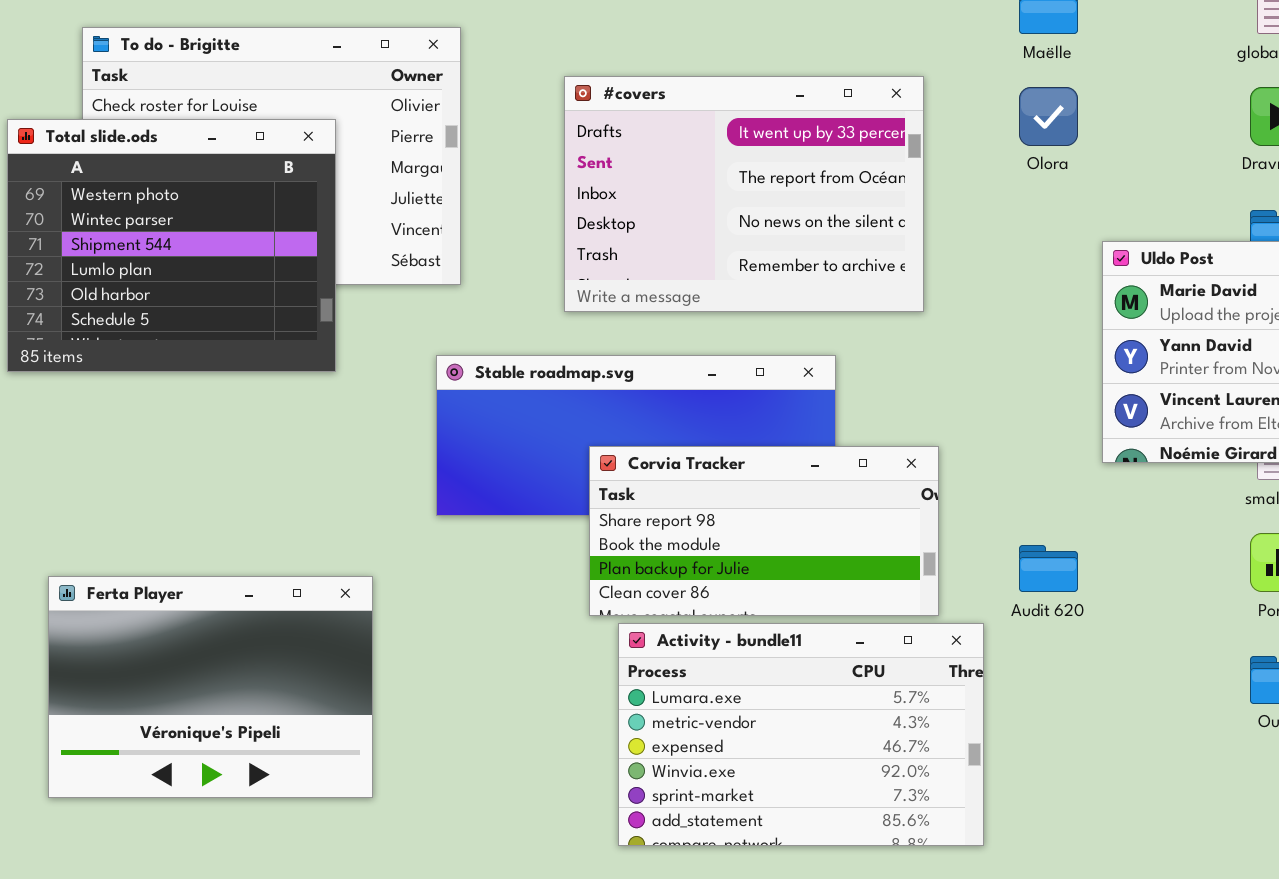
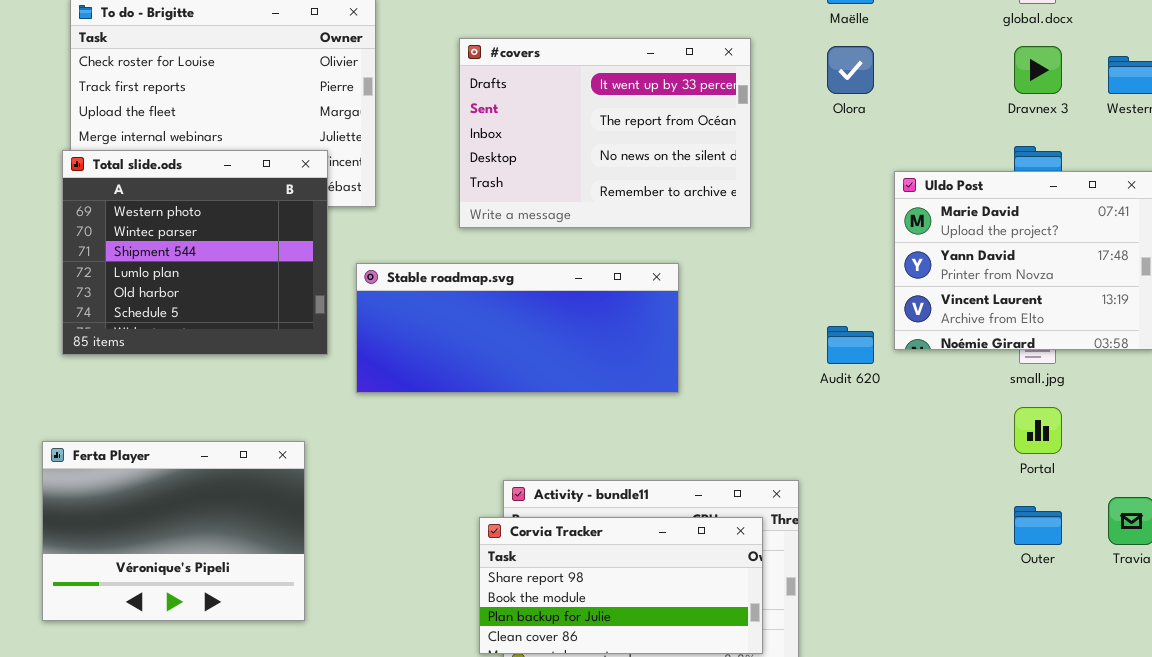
Total slide.ods: [7,119,336,372] -> [62,150,328,355], moved
Corvia Tracker: [589,446,939,616] -> [479,517,763,654], moved
Audit 620: [1019,545,1078,592] -> [827,326,874,364], moved

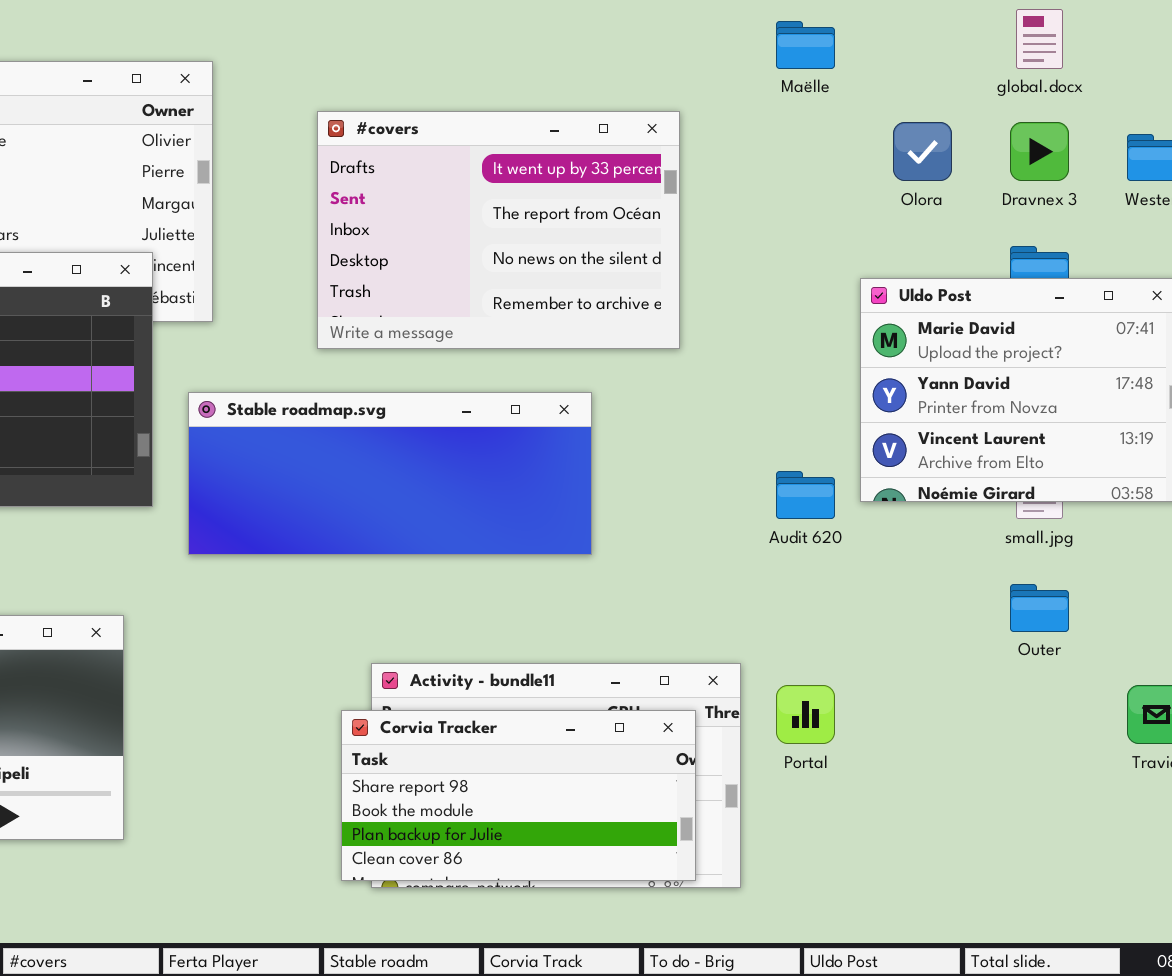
Olora: [827,46,874,94] -> [893,122,952,181], moved
Portal: [1014,407,1062,454] -> [776,685,835,744], moved
Outer: [1014,506,1062,545] -> [1010,584,1069,632], moved

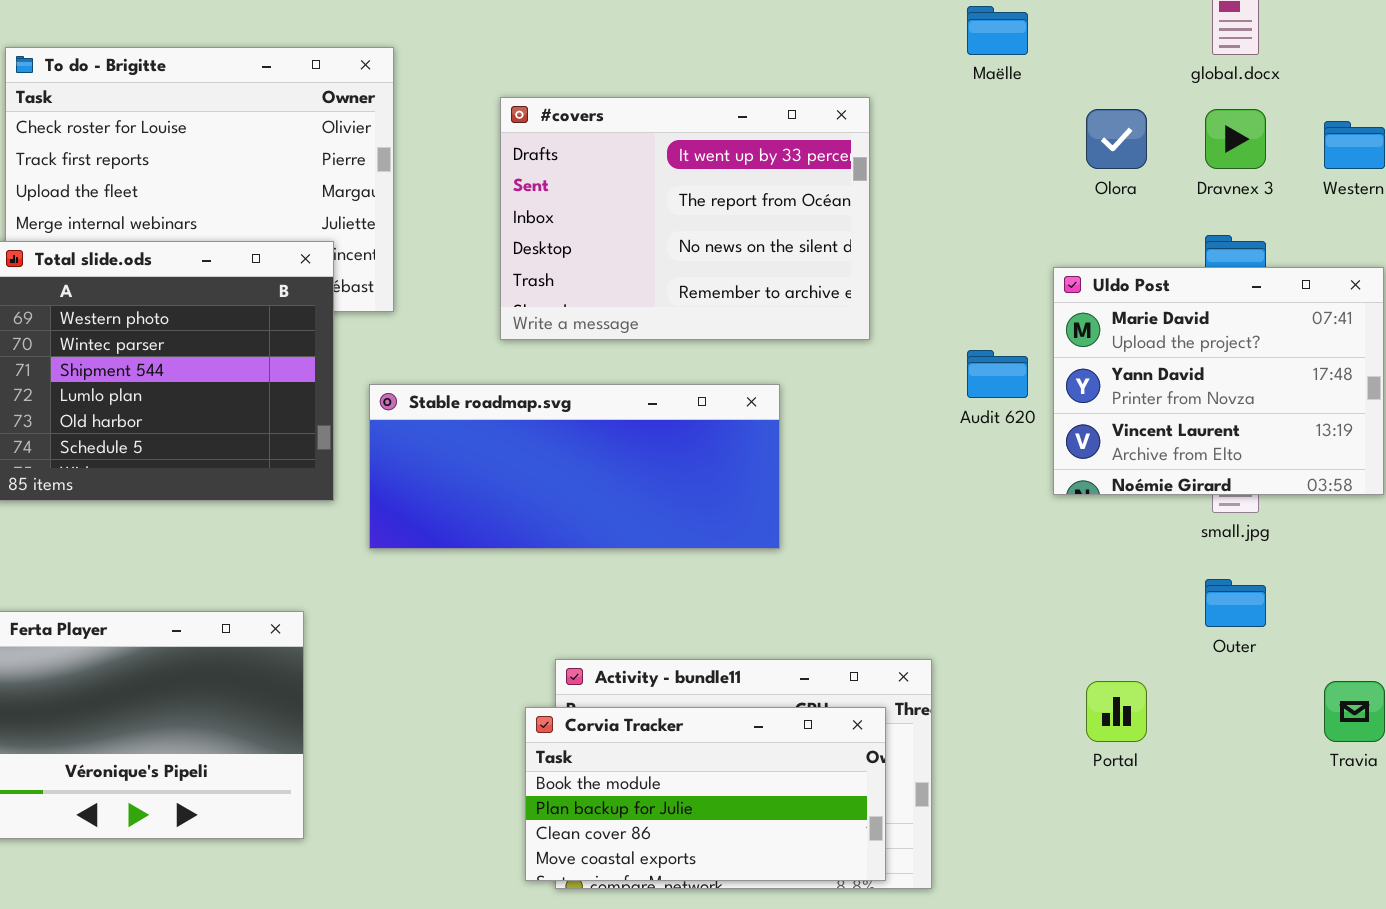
Audit 620: [776,471,835,519] -> [967,350,1028,398], moved
Portal: [776,685,835,744] -> [1086,681,1147,742], moved
Corvia Tracker: [341,710,696,881] -> [525,707,886,881], scrolled down 1 row

